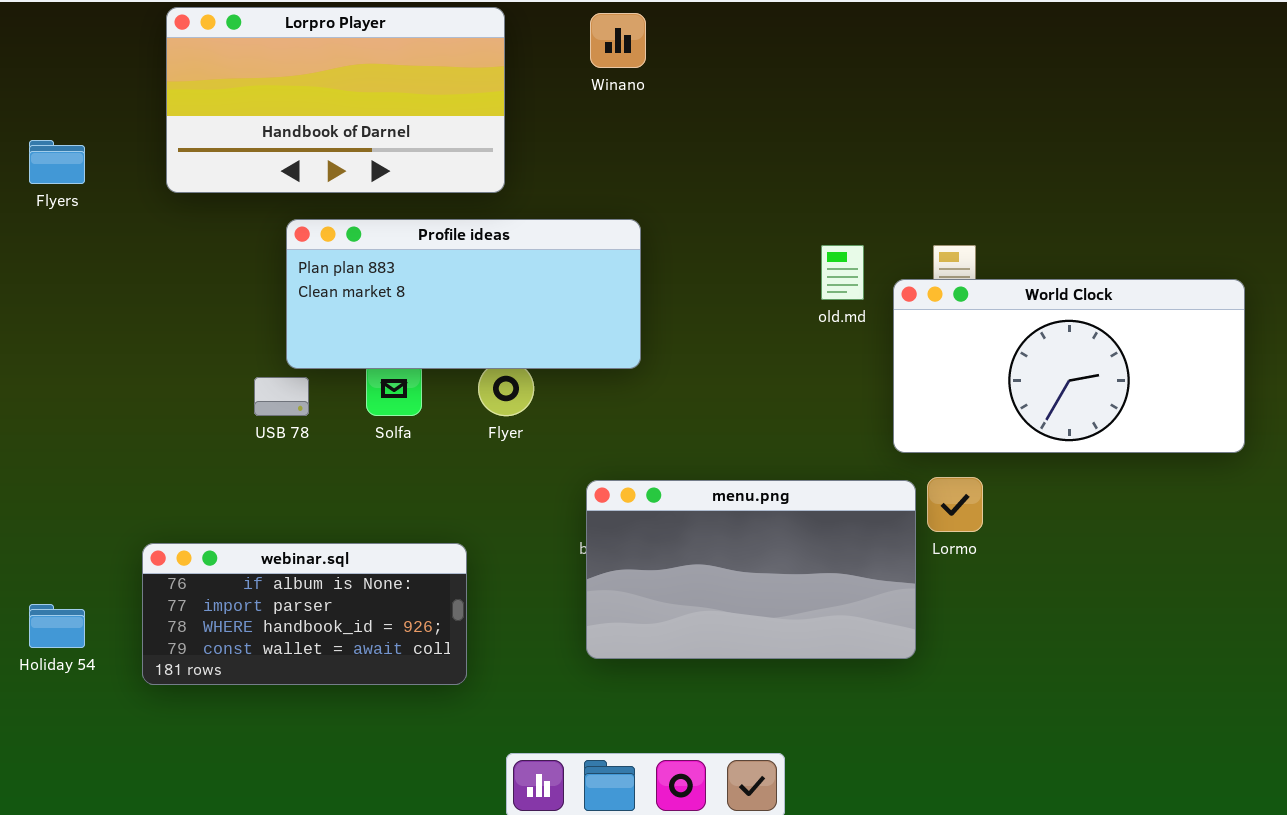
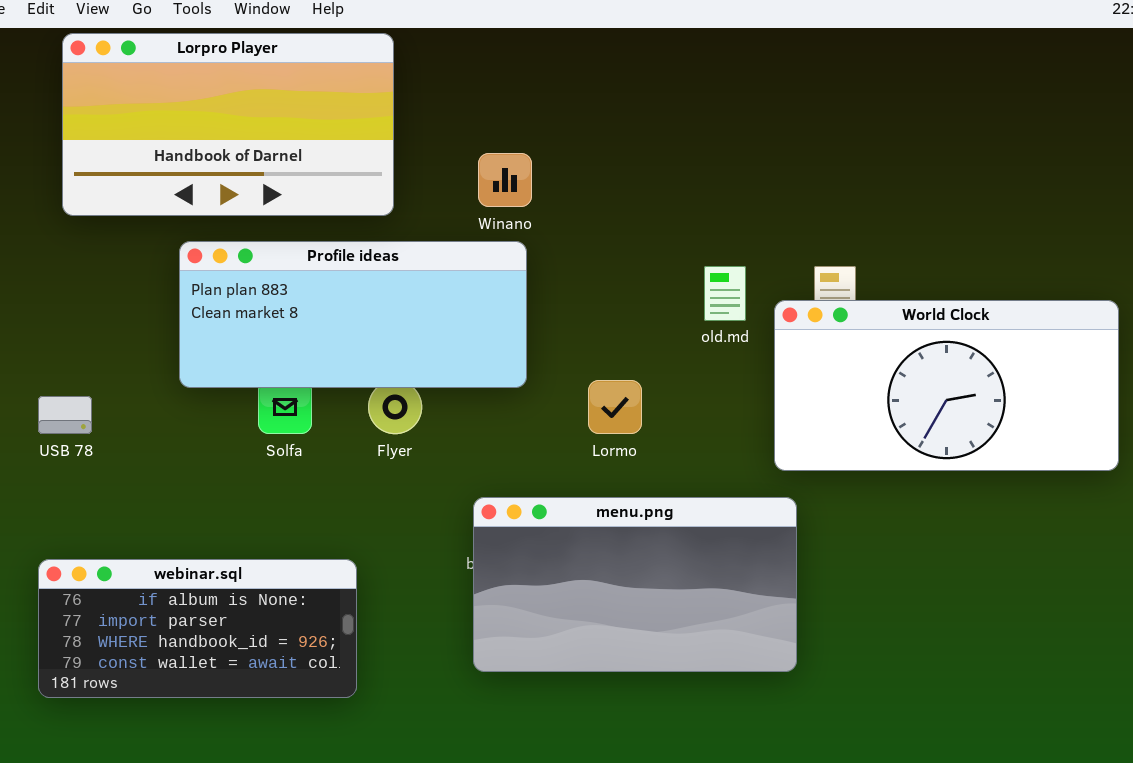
Winano: [590,13,646,68] -> [478,153,532,207], moved
USB 78: [254,377,309,416] -> [38,396,92,434], moved
Lormo: [927,477,983,532] -> [588,380,642,434], moved

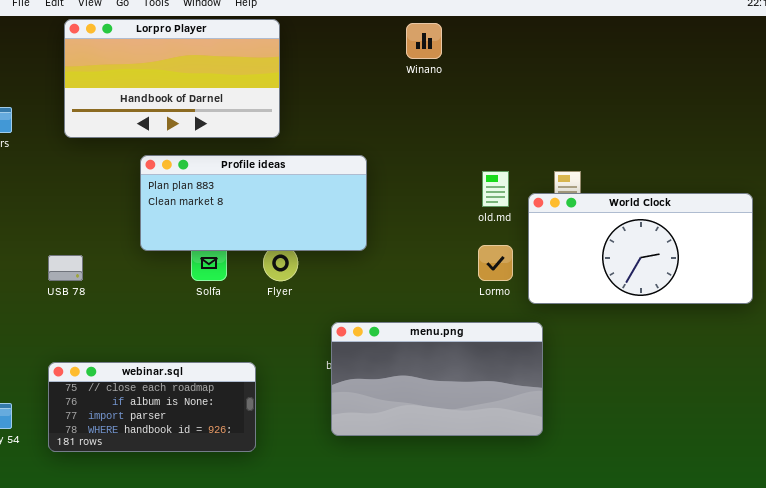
Winano: [478,153,532,207] -> [406,23,442,59], moved
Lormo: [588,380,642,434] -> [478,245,513,281], moved
webinar.sql: [38,559,357,698] -> [48,362,256,452], scrolled up 1 row

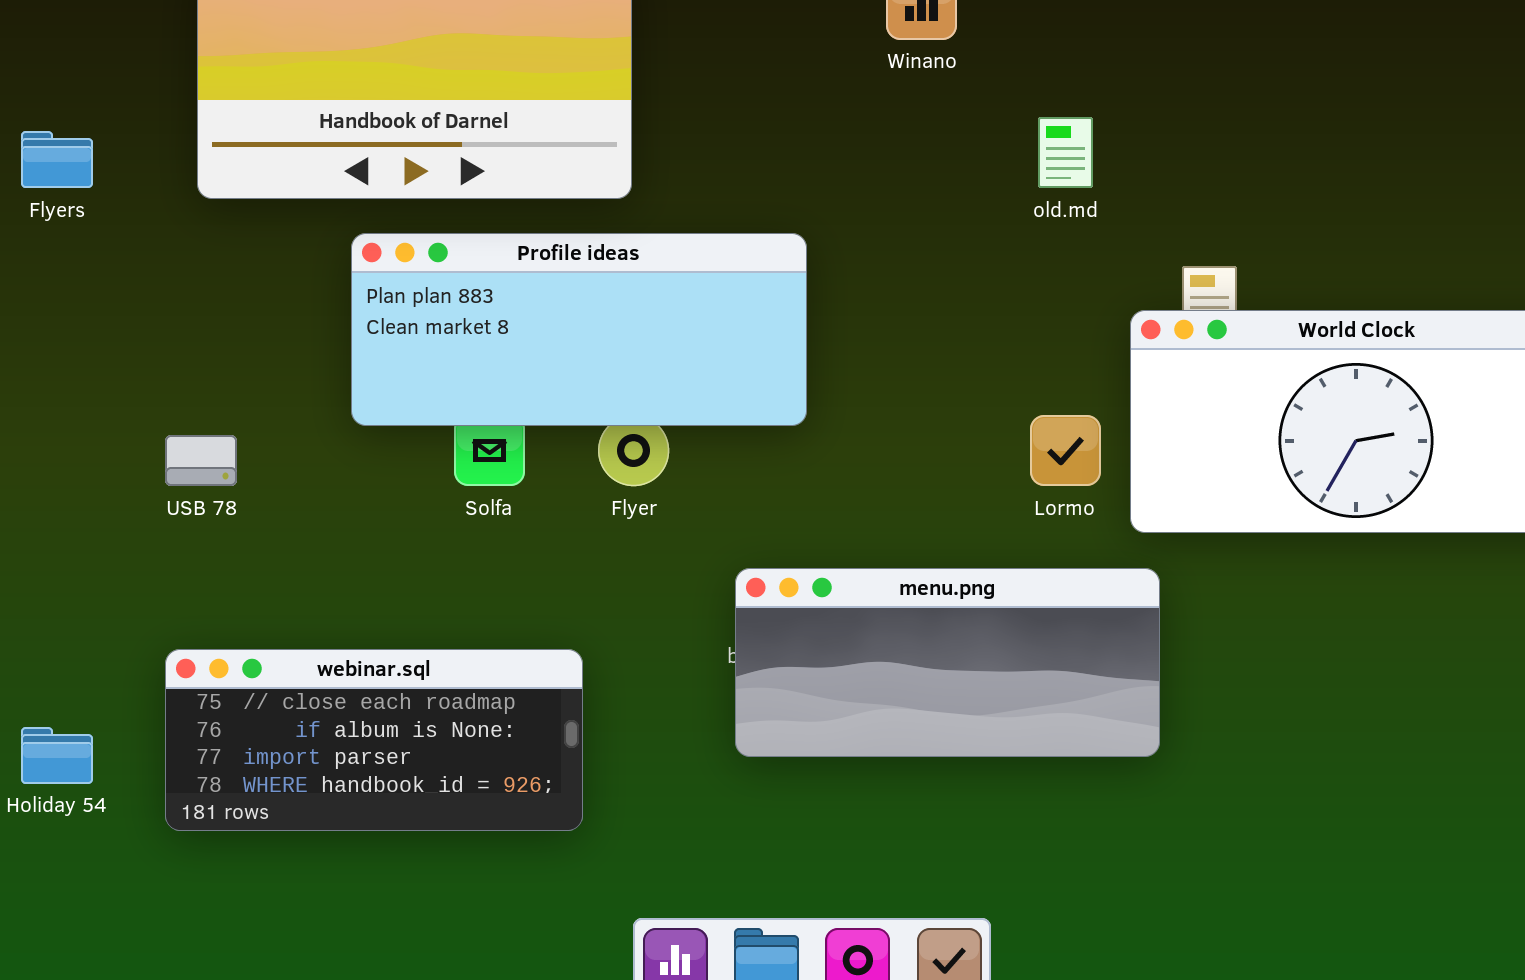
old.md: [482,171,509,207] -> [1038,117,1093,188], moved
menu.png: [331,322,543,436] -> [735,568,1160,757], resized

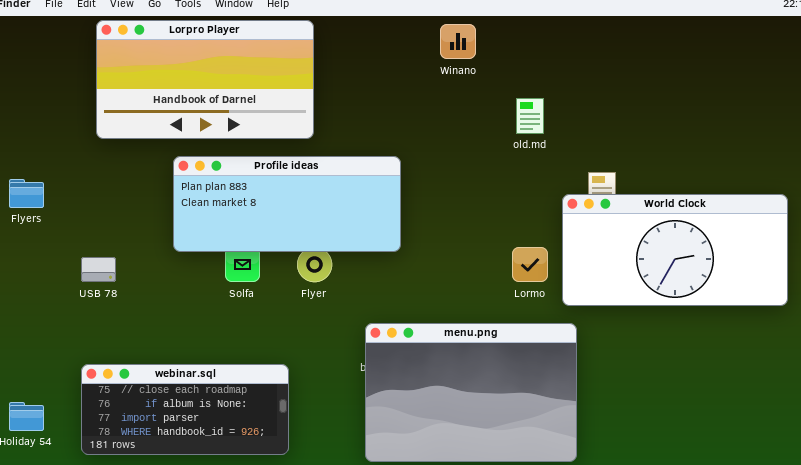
Flyers: [21,131,93,188] -> [9,179,44,208], moved
menu.png: [735,568,1160,757] -> [365,323,577,462], resized

